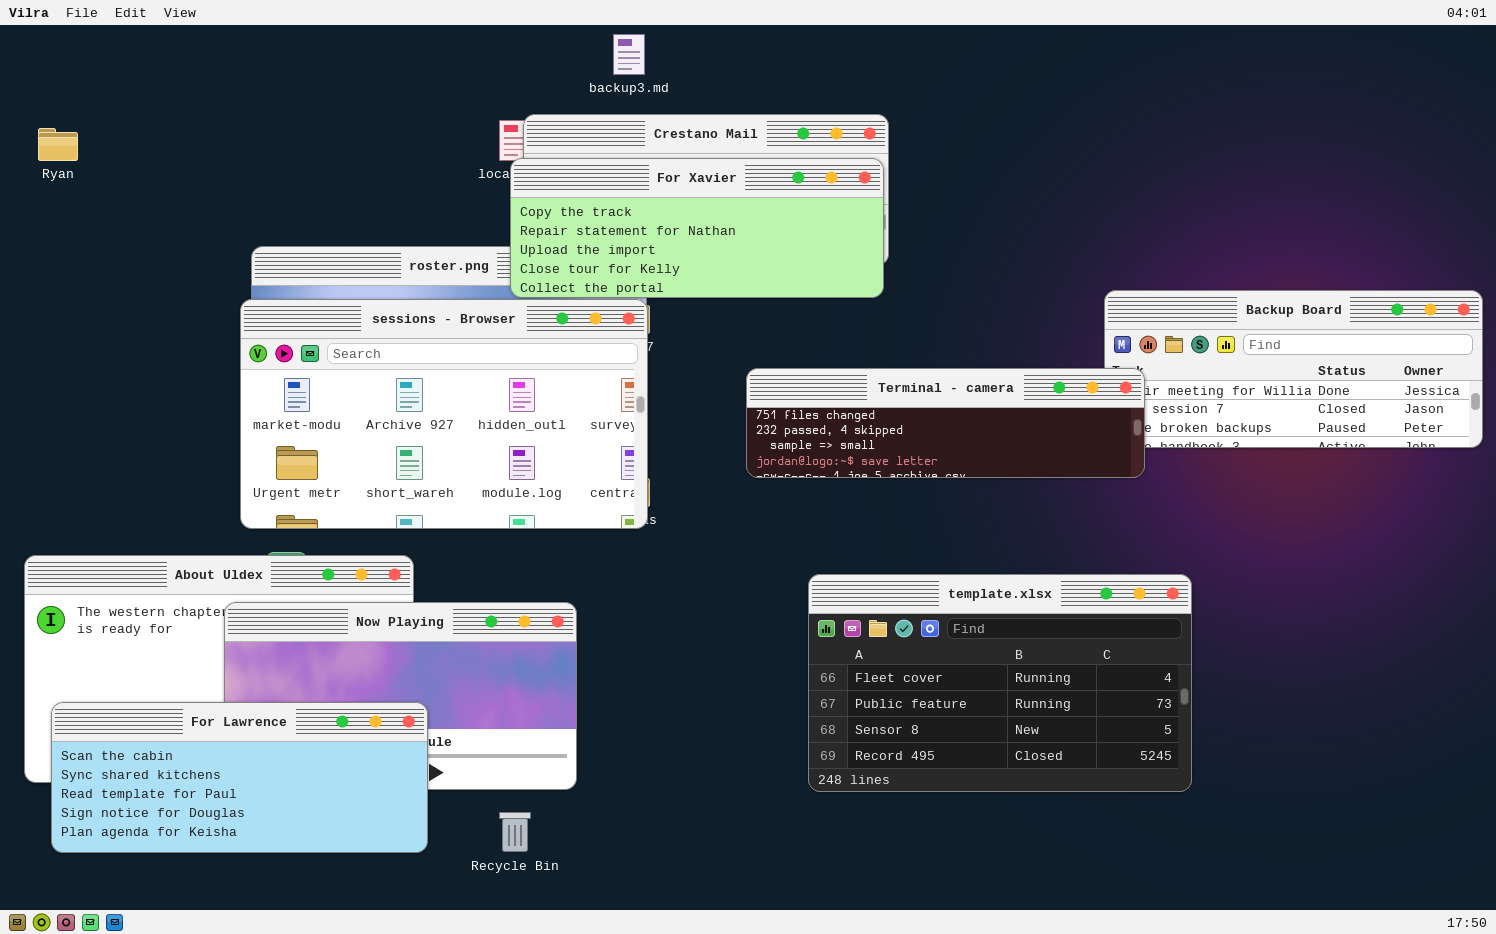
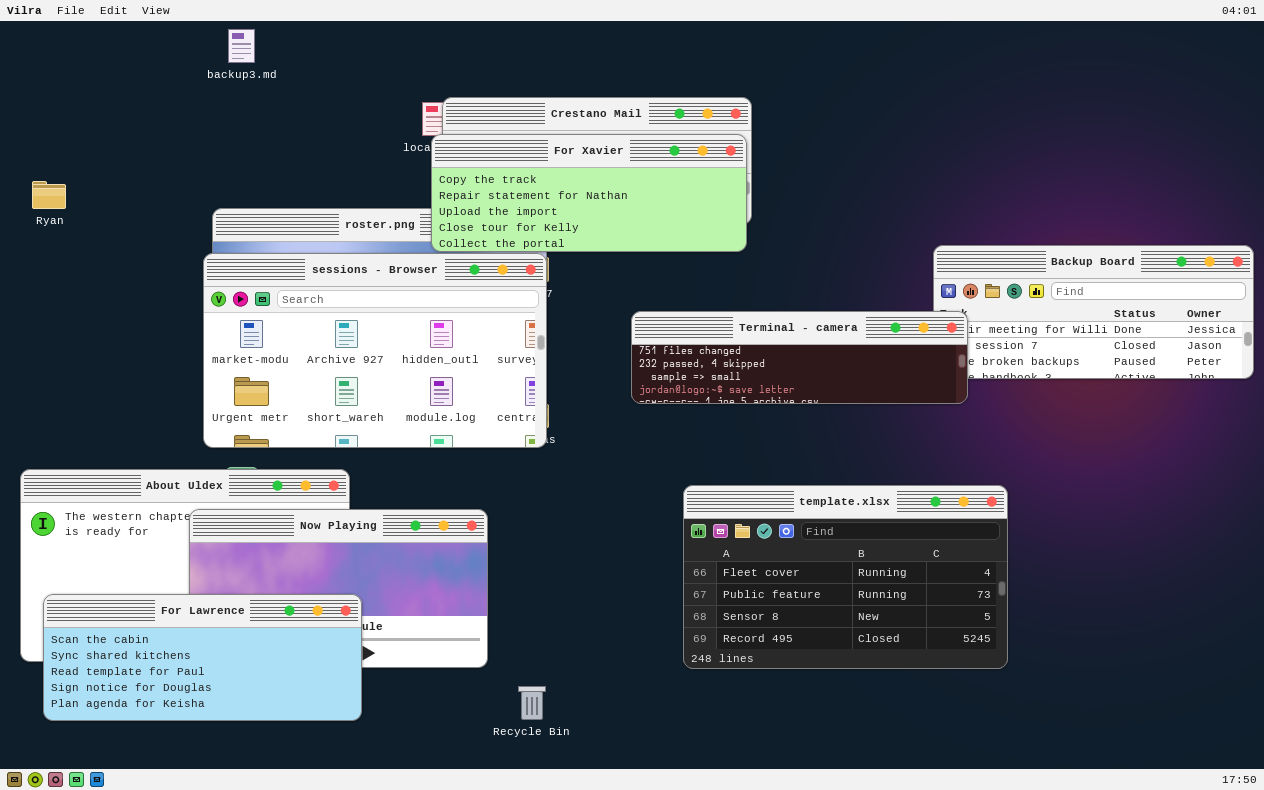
backup3.md: [613,34,645,75] -> [228,29,255,63], moved
Ryan: [38,128,78,161] -> [32,181,66,209], moved
Recycle Bin: [499,812,531,852] -> [518,686,546,720], moved

